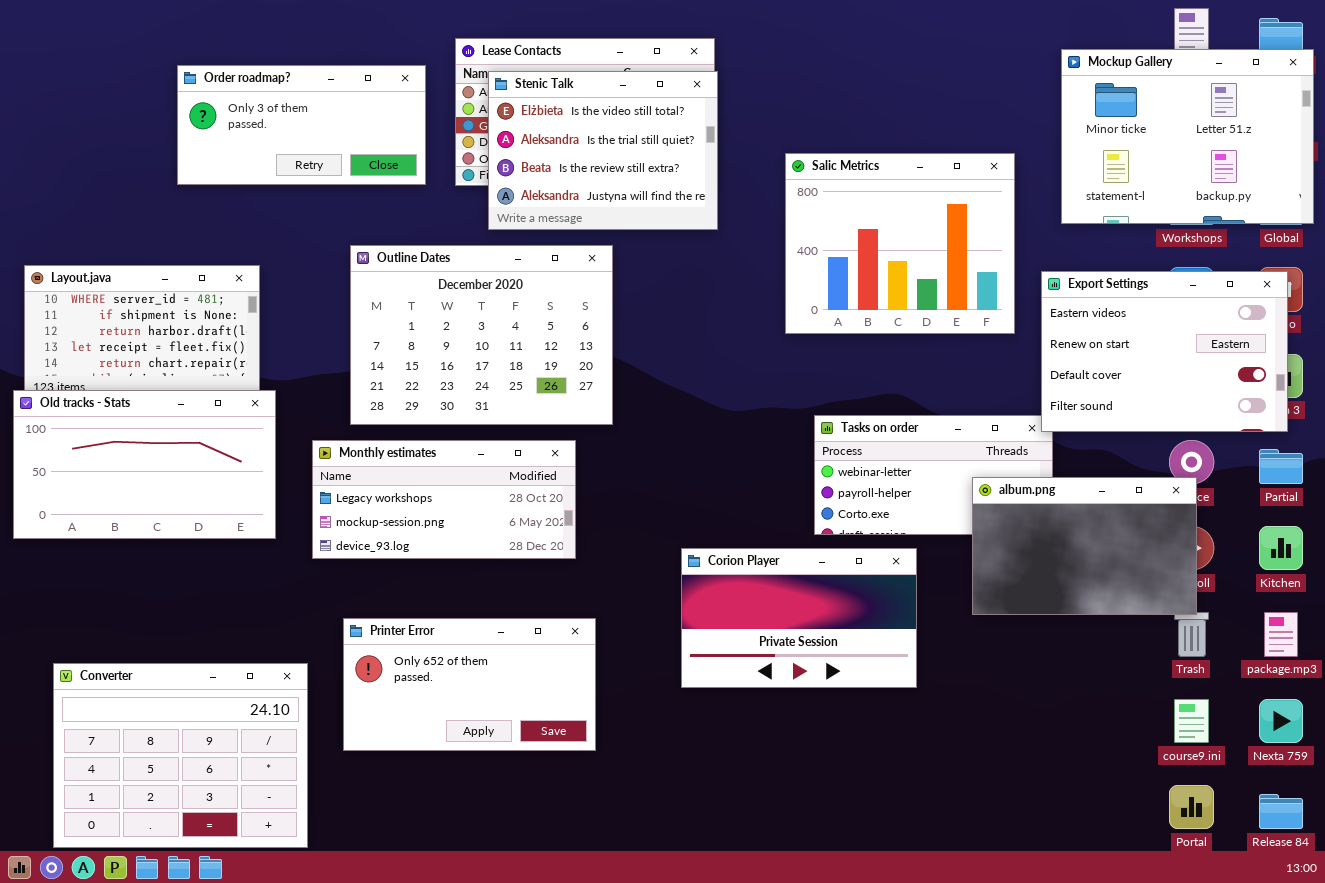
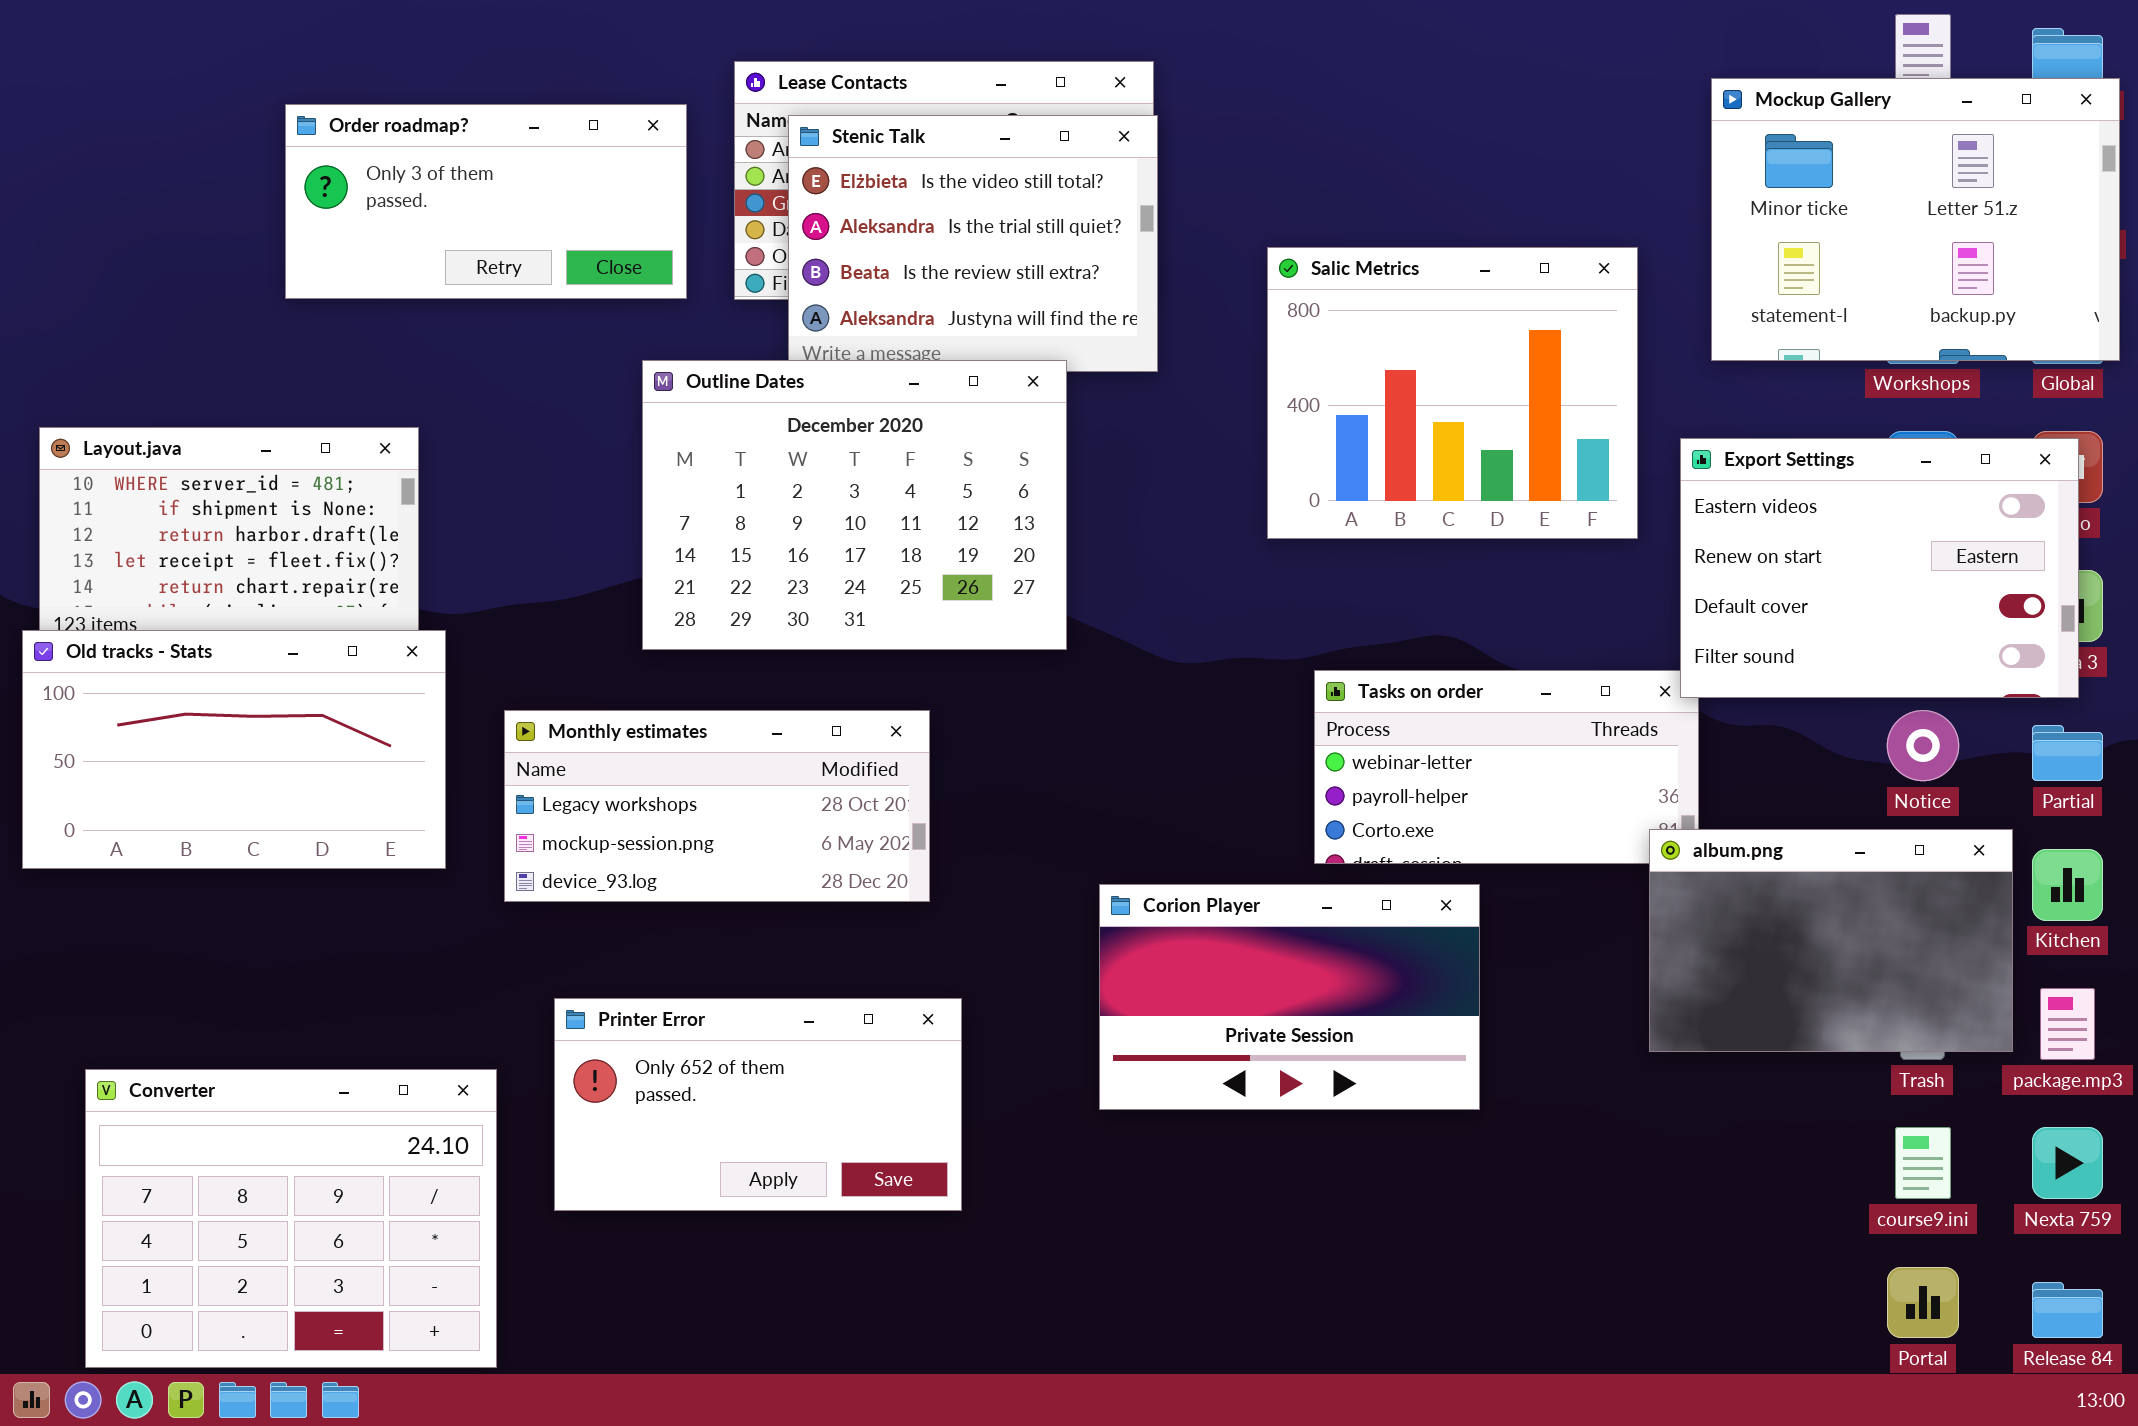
Outline Dates: [350,245,613,425] -> [642,360,1067,650], moved
album.png: [972,477,1197,615] -> [1649,829,2013,1052], moved

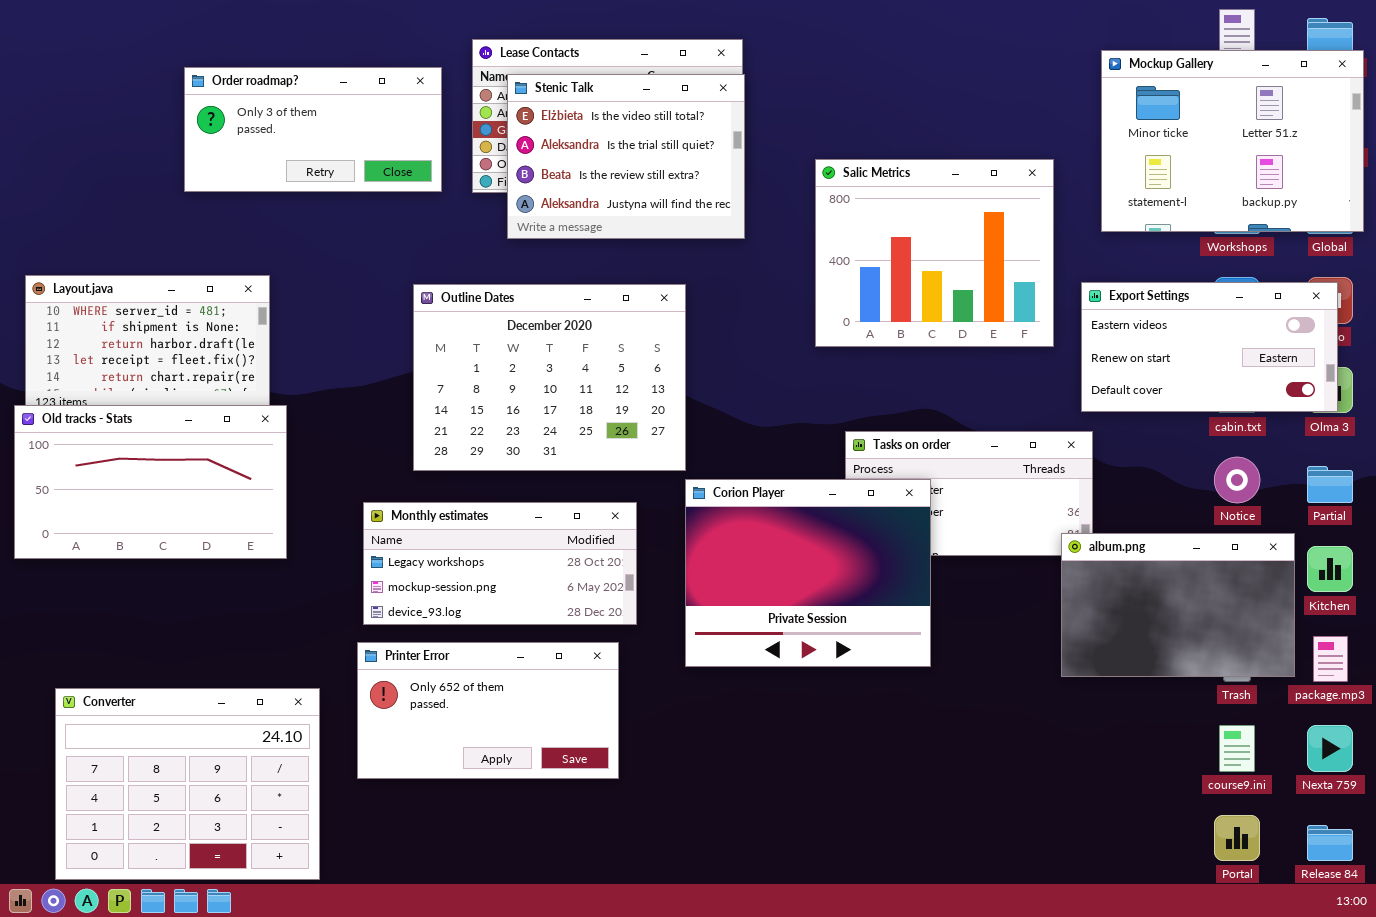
Outline Dates: [642,360,1067,650] -> [413,284,686,471], moved
Export Settings: [1680,438,2079,698] -> [1081,282,1338,412], resized
Monthly estimates: [504,710,930,902] -> [363,502,637,625], moved
Corion Player: [1099,884,1480,1110] -> [685,479,931,667], moved, resized

